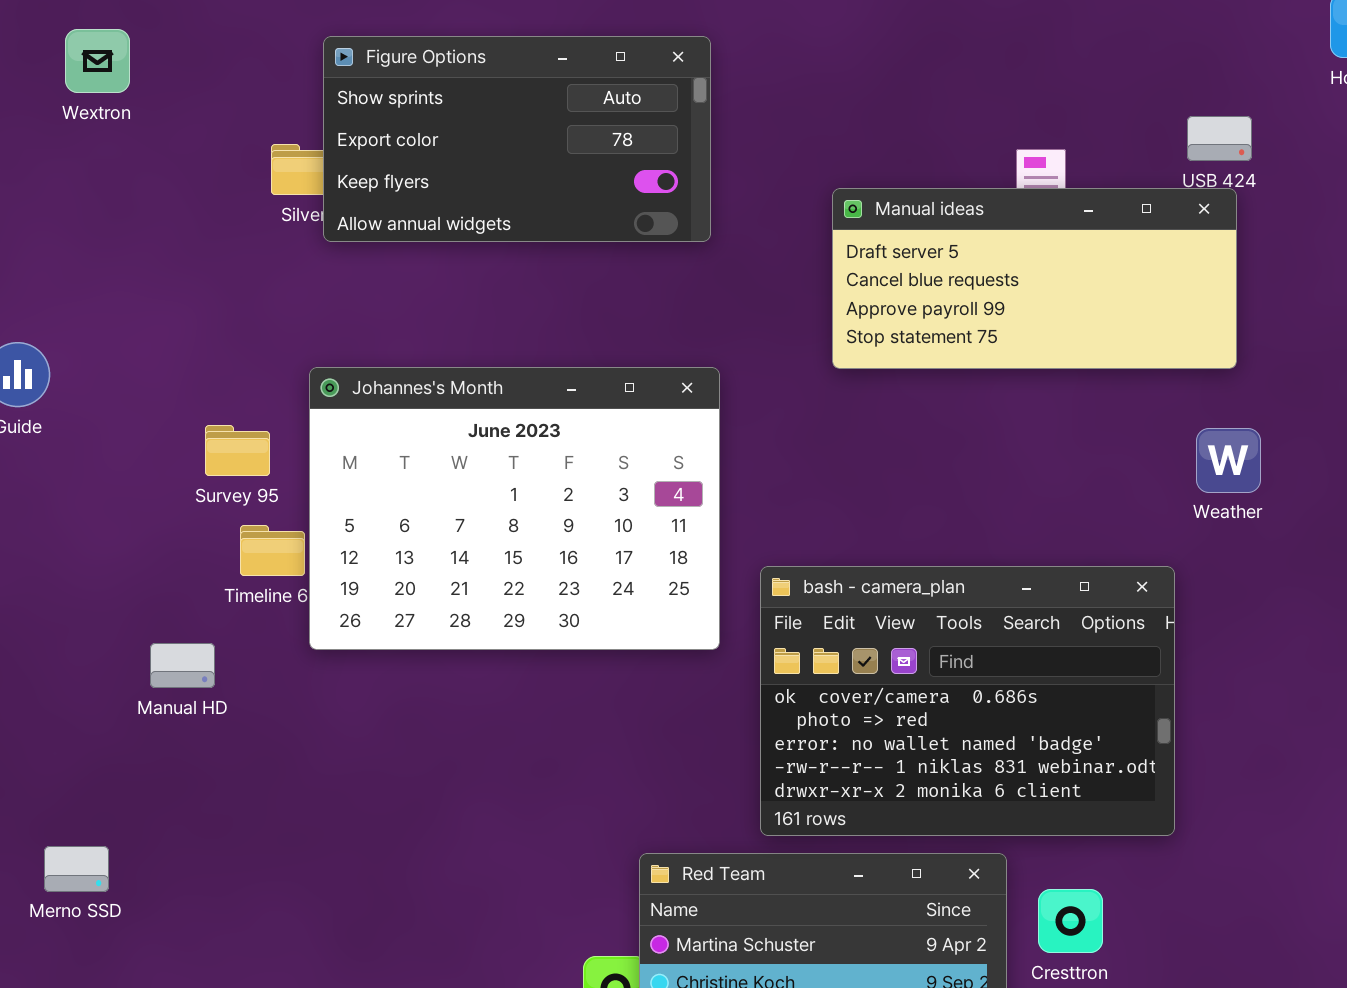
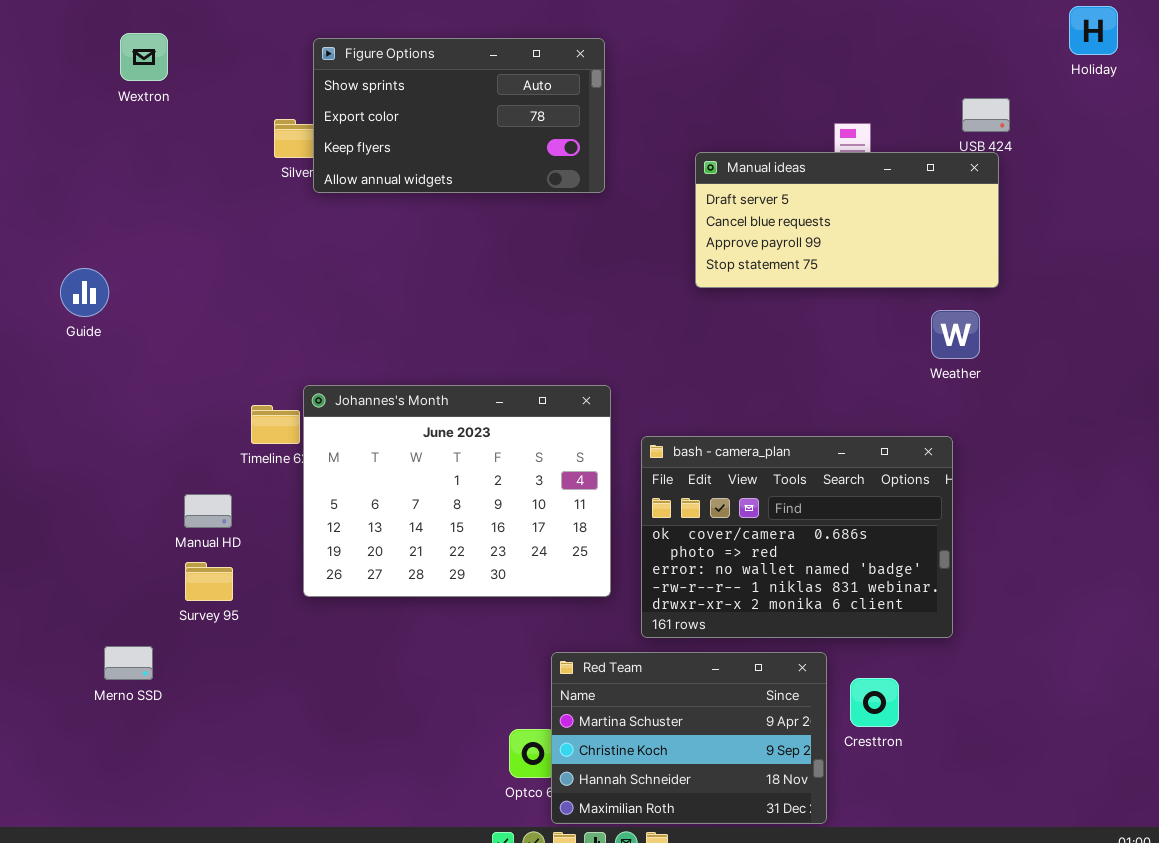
Johannes's Month: [309,367,720,650] -> [303,385,611,597], moved
Survey 95: [205,425,270,476] -> [185,562,233,601], moved
Weather: [1196,428,1261,493] -> [931,310,980,359], moved

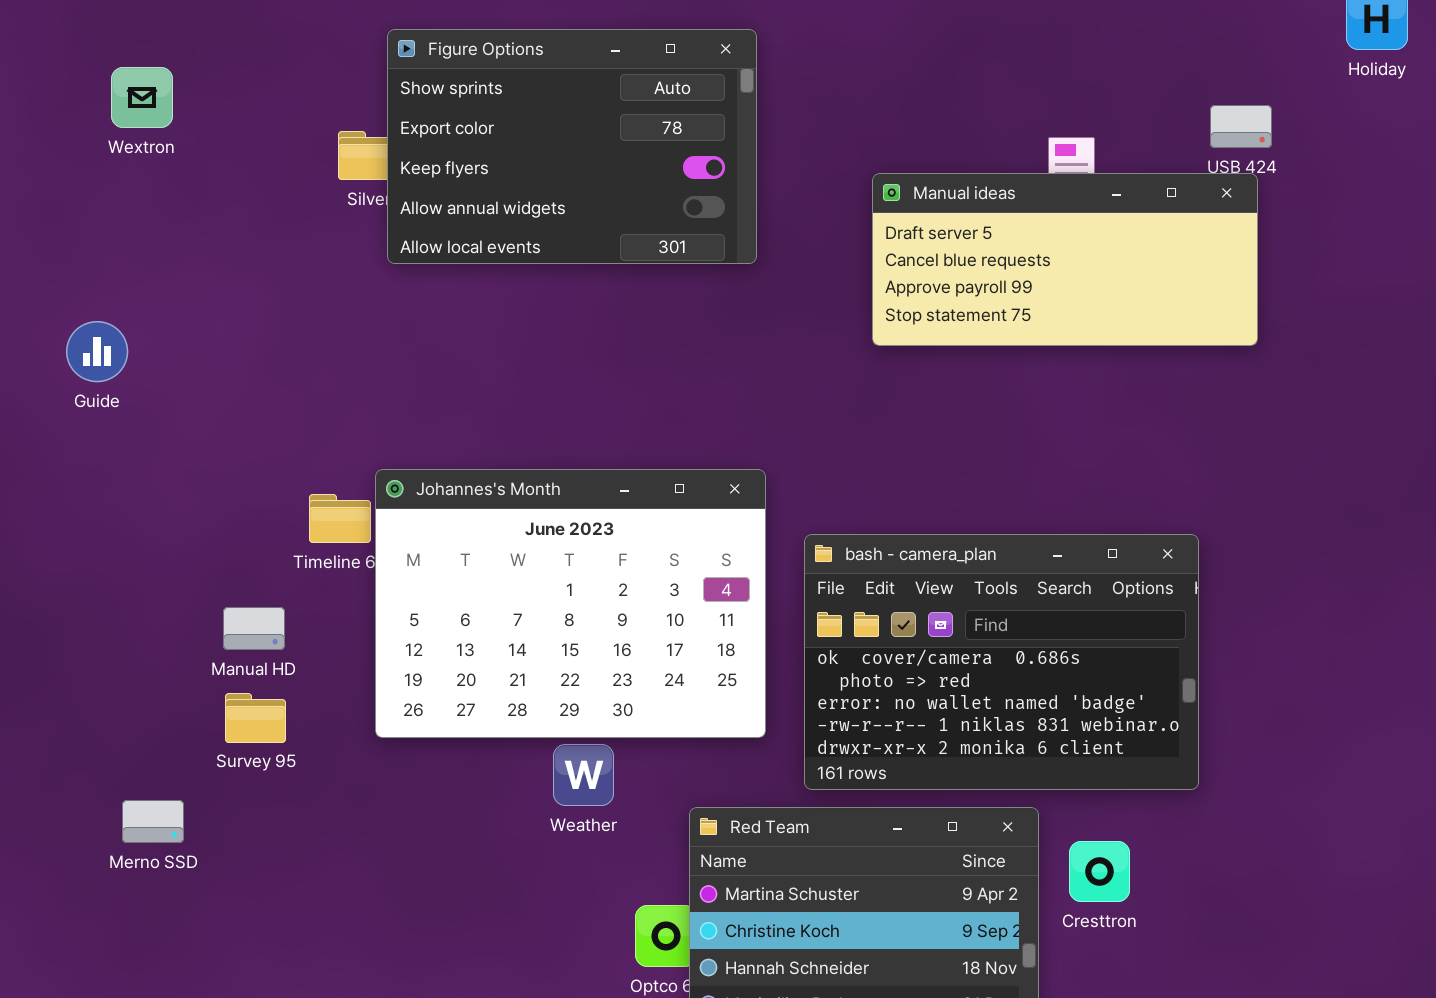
Wextron: [120,33,168,81] -> [111,67,173,128], moved
Figure Options: [313,38,605,193] -> [387,29,757,264], resized
Weather: [931,310,980,359] -> [553,744,614,806], moved

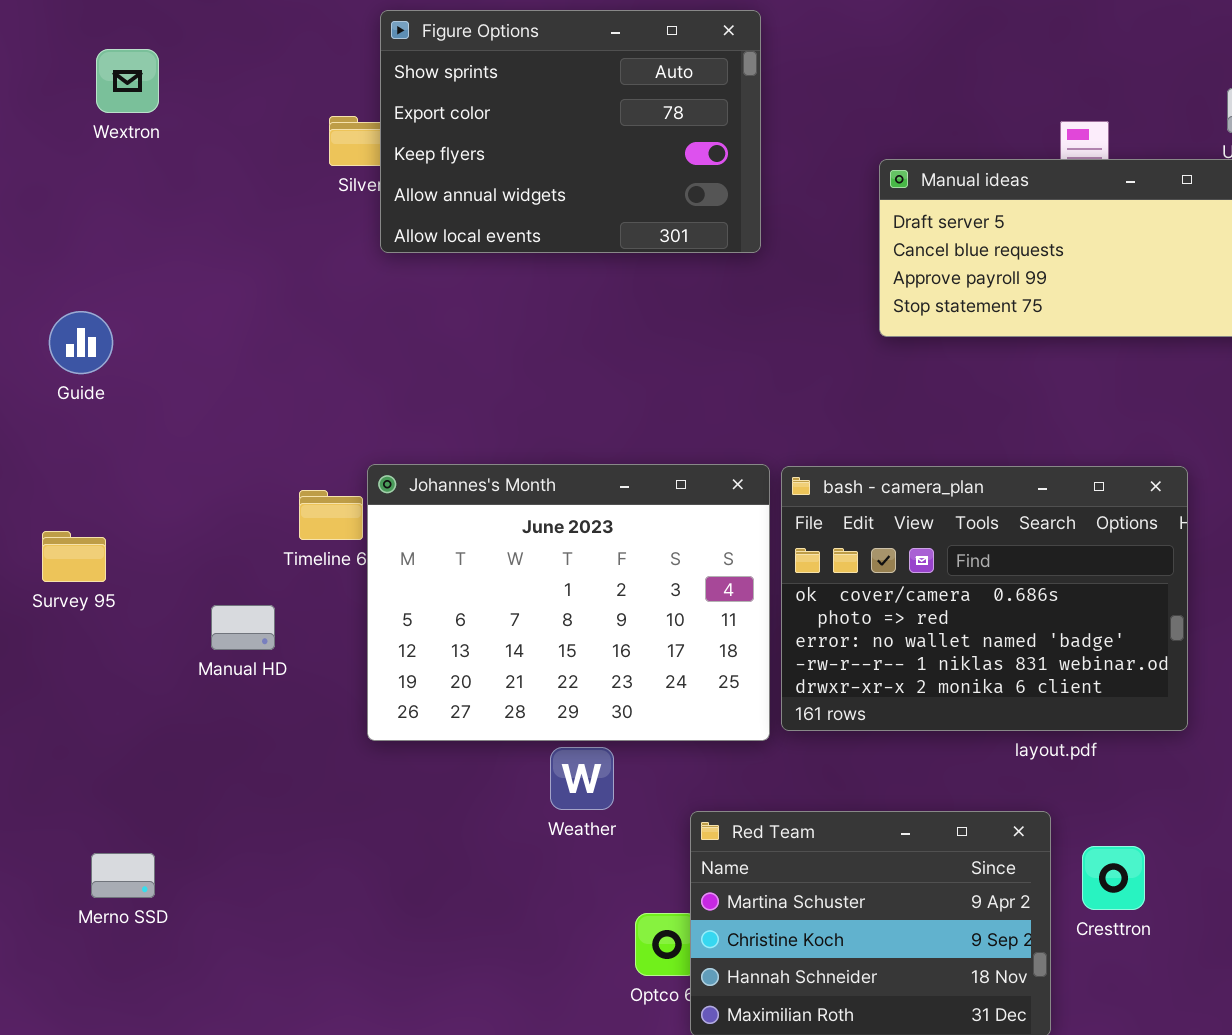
bash - camera_plan: [804,534,1199,790] -> [781,466,1188,731], moved
Survey 95: [225,693,286,743] -> [42,531,106,582], moved
Merno SSD: [122,800,184,843] -> [91,853,155,898], moved

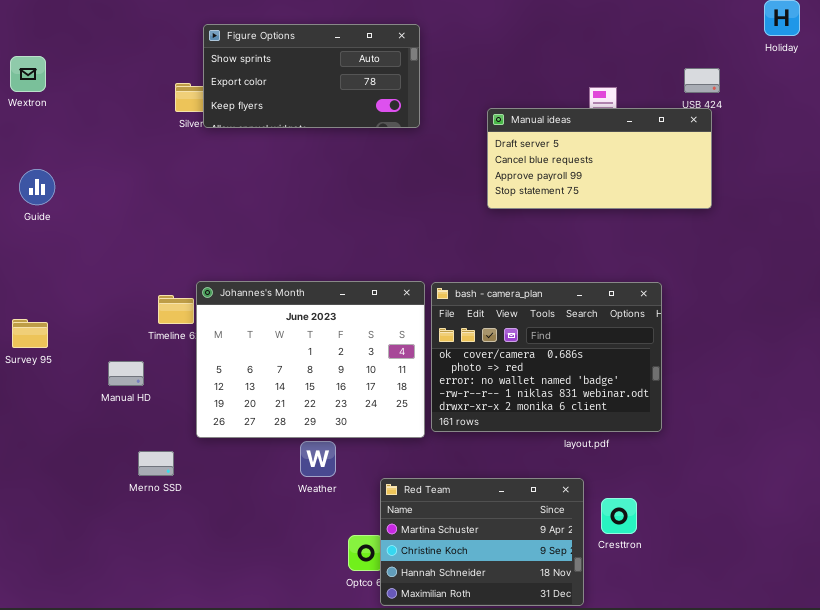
Figure Options: [380,10,761,253] -> [203,24,420,128], resized
Wextron: [96,49,159,113] -> [10,56,46,92], moved
Guide: [49,311,113,374] -> [19,169,55,205], moved
Merno SSD: [91,853,155,898] -> [138,451,174,476], moved

